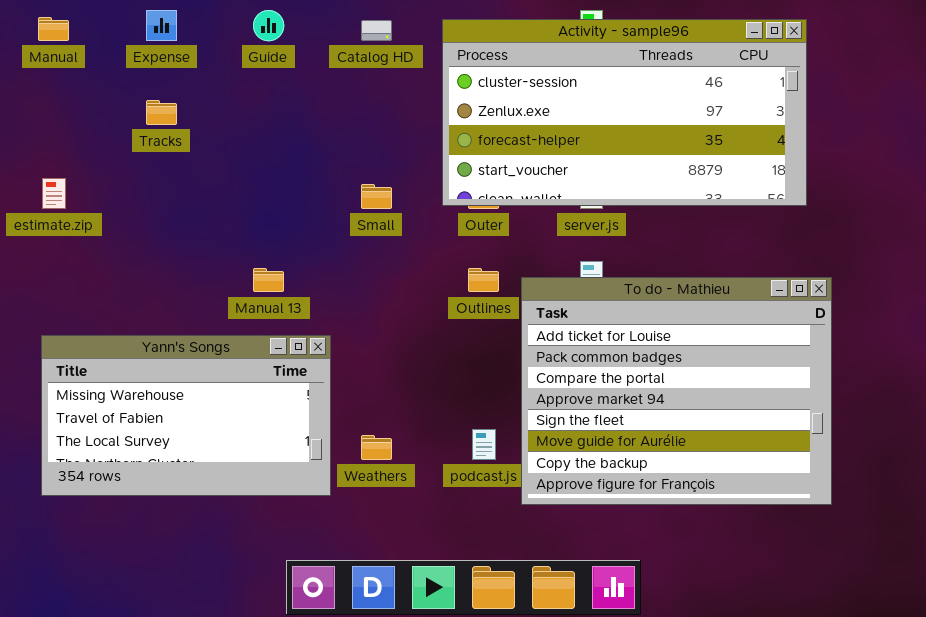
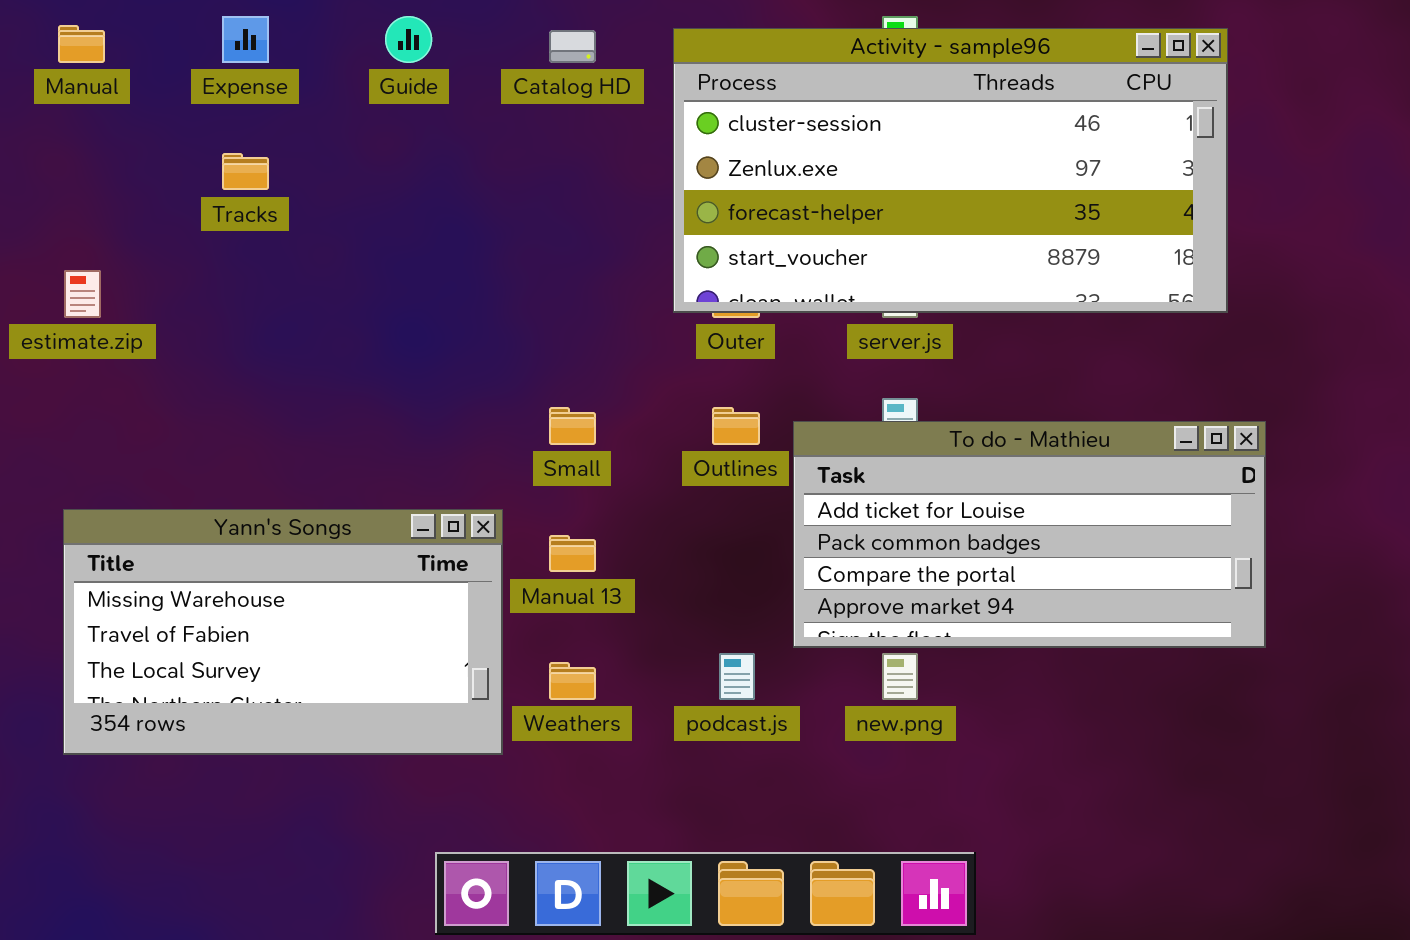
Small: [361,184,392,209] -> [549,407,596,445], moved
Manual 13: [253,268,284,292] -> [549,535,596,572], moved
To do - Mathieu: [521,277,832,505] -> [793,421,1266,648], resized

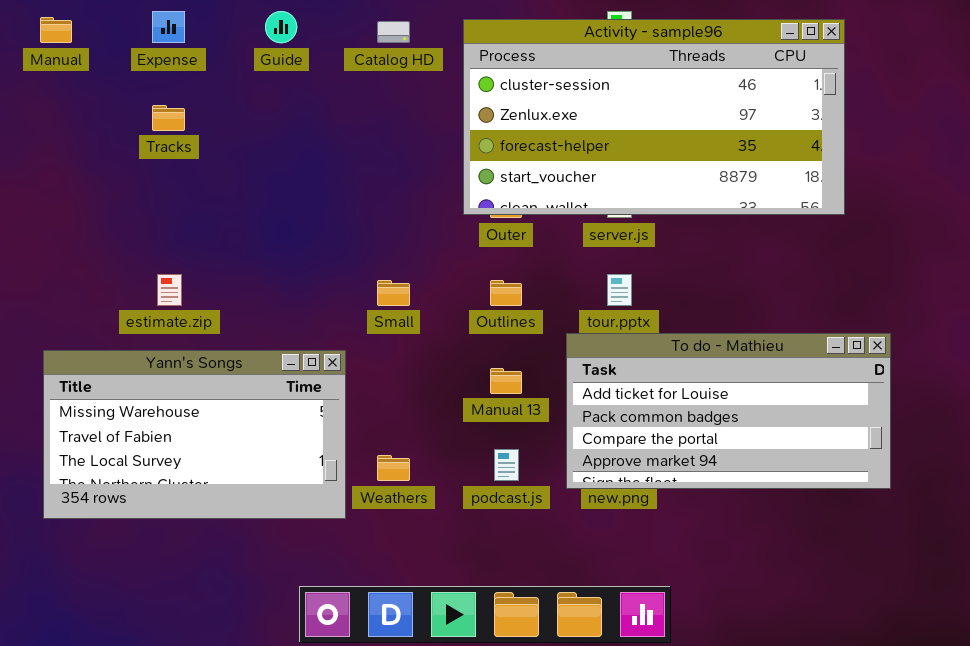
estimate.zip: [64,270,101,318] -> [157,274,182,306], moved
To do - Mathieu: [793,421,1266,648] -> [566,333,891,489], moved
Manual 13: [549,535,596,572] -> [490,368,522,394], moved

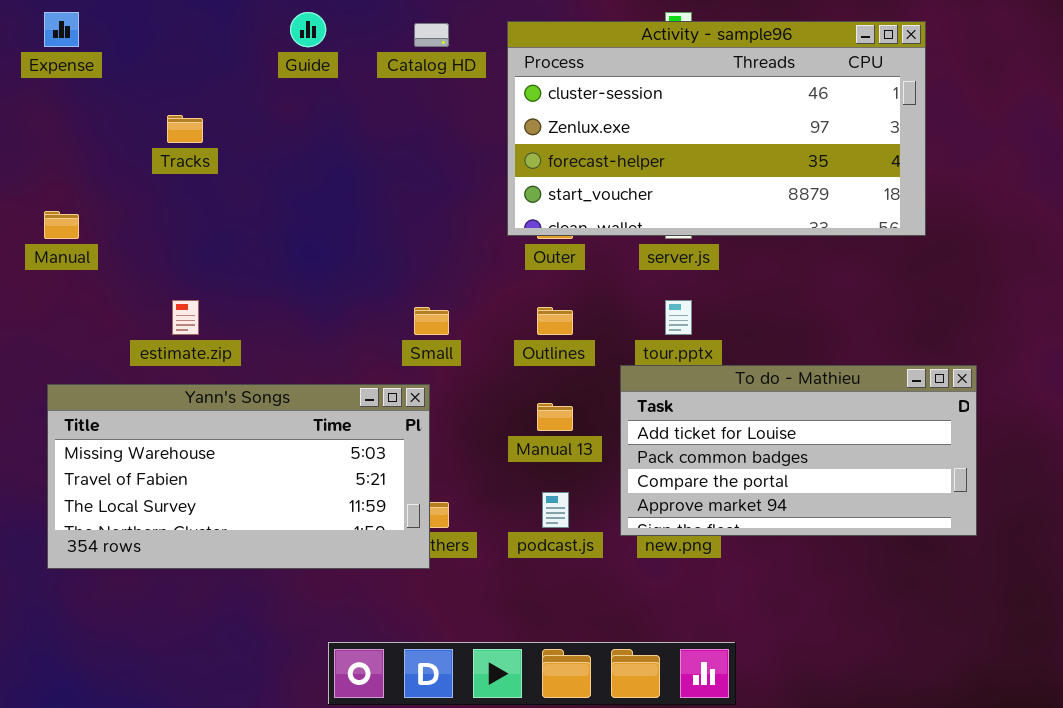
Expense: [152,11,185,43] -> [44,12,79,47], moved
Manual: [40,17,72,43] -> [44,211,79,239], moved
Yann's Songs: [43,350,346,519] -> [47,384,430,569], resized

